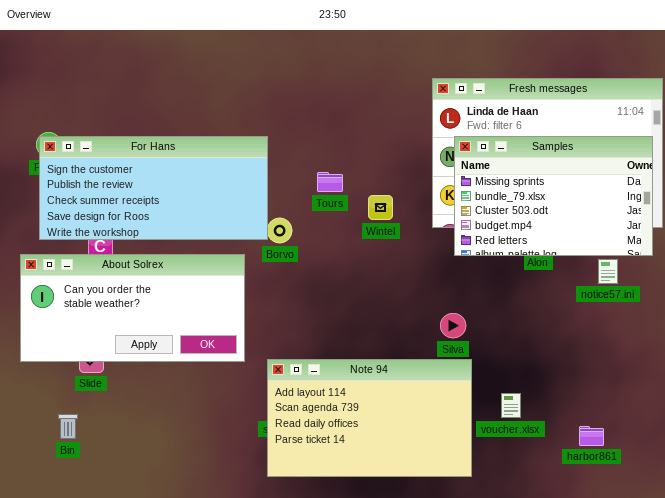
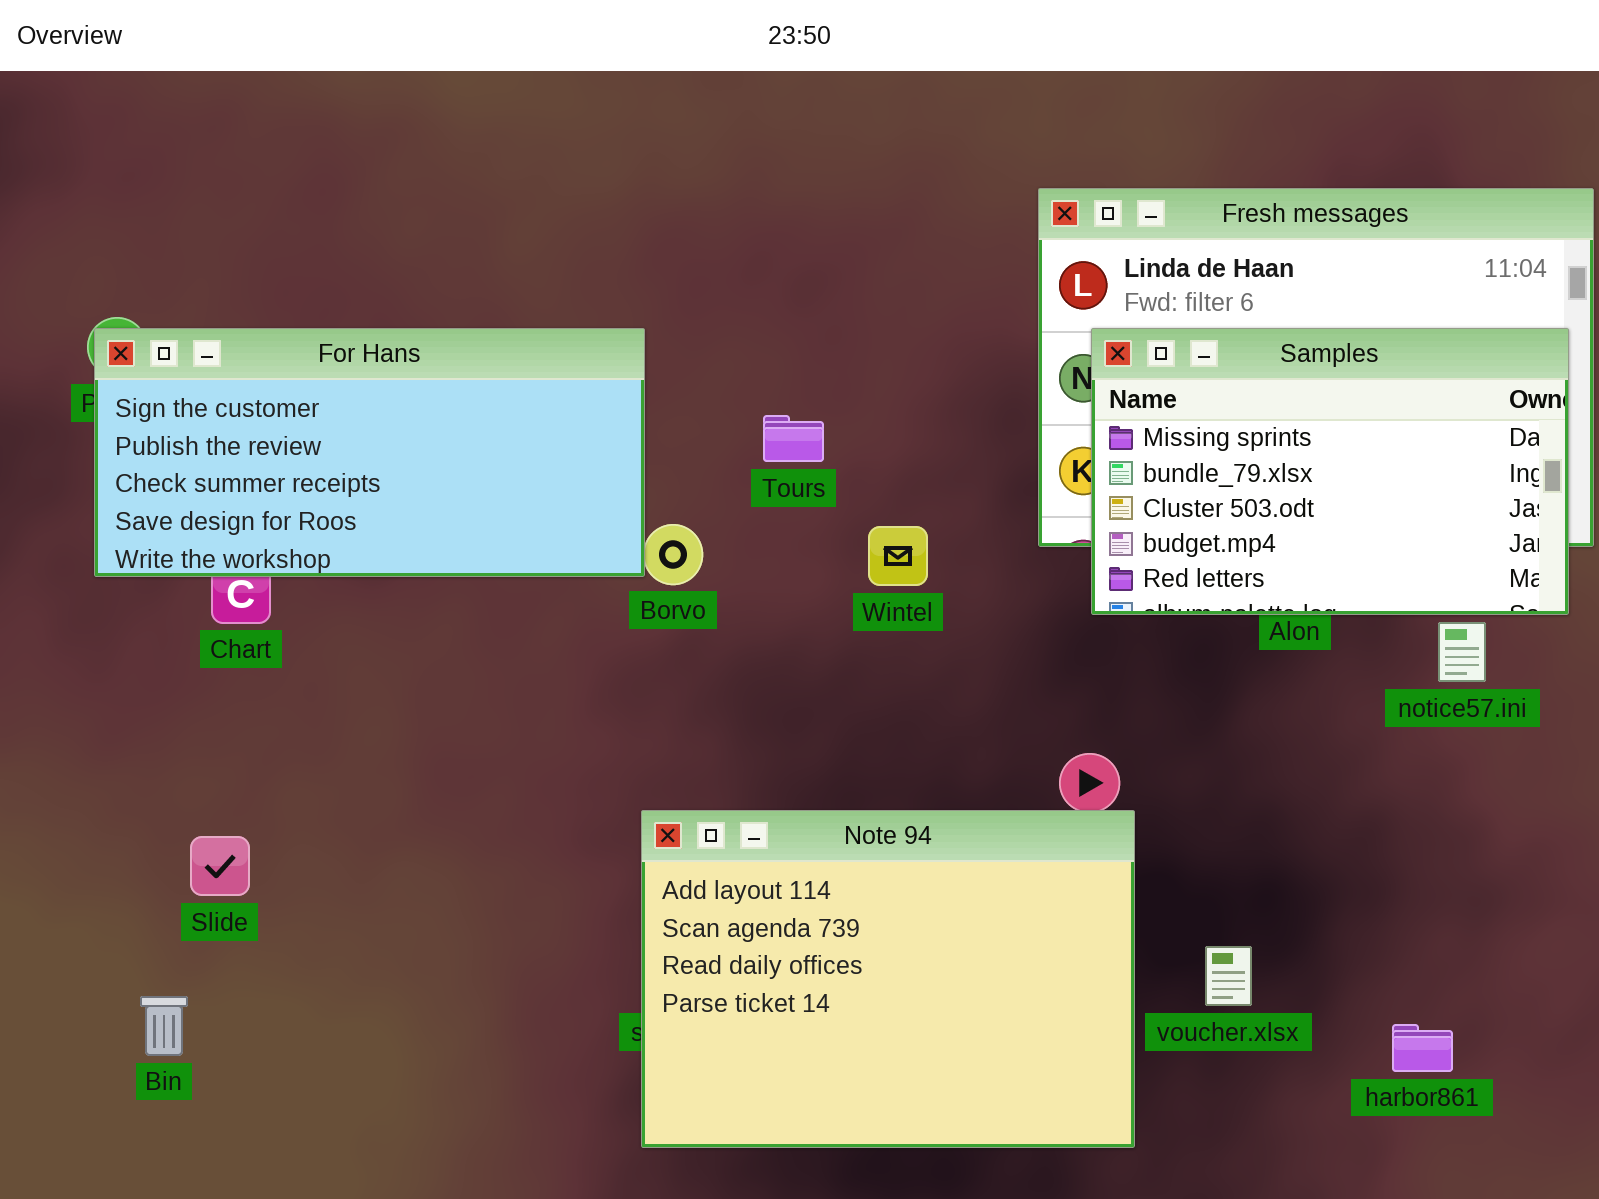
Wintel: [368,195,393,220] -> [868,526,928,586], moved
About Solrex: [20,254,245,362] -> none, closed
Note 94: [267,359,472,477] -> [641,810,1135,1148], resized

